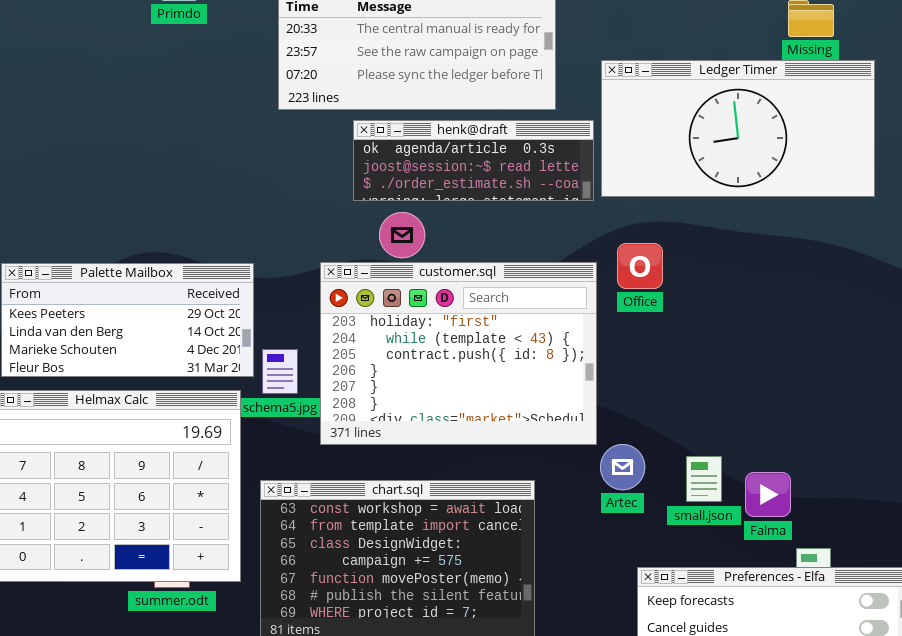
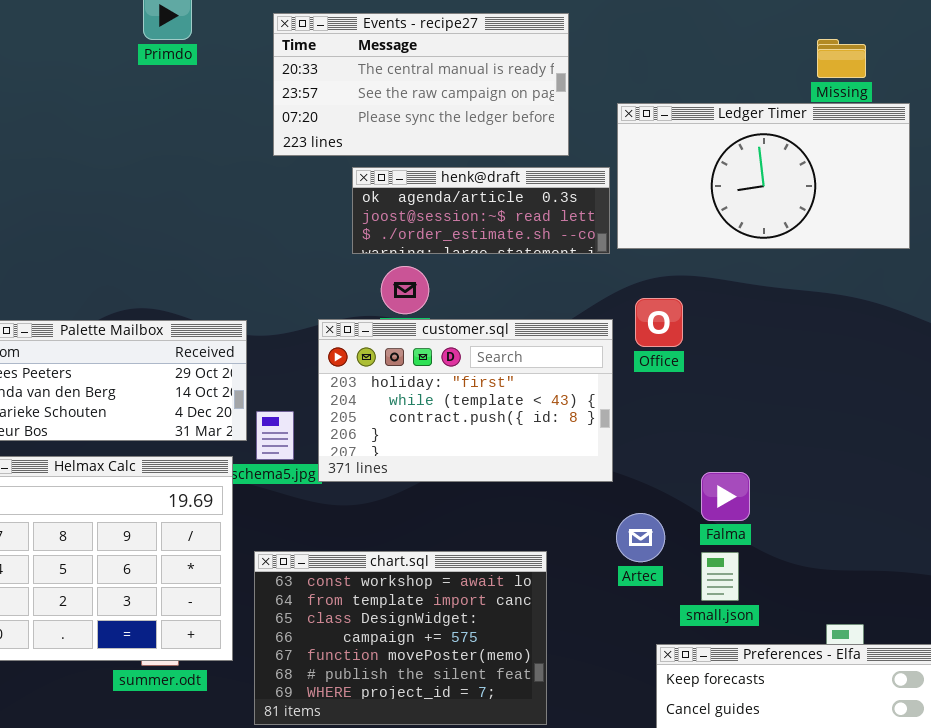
customer.sql: [320,262,597,445] -> [318,319,613,482], resized
small.json: [686,456,722,502] -> [701,552,739,601], moved
Falma: [745,472,791,517] -> [701,472,750,521], moved

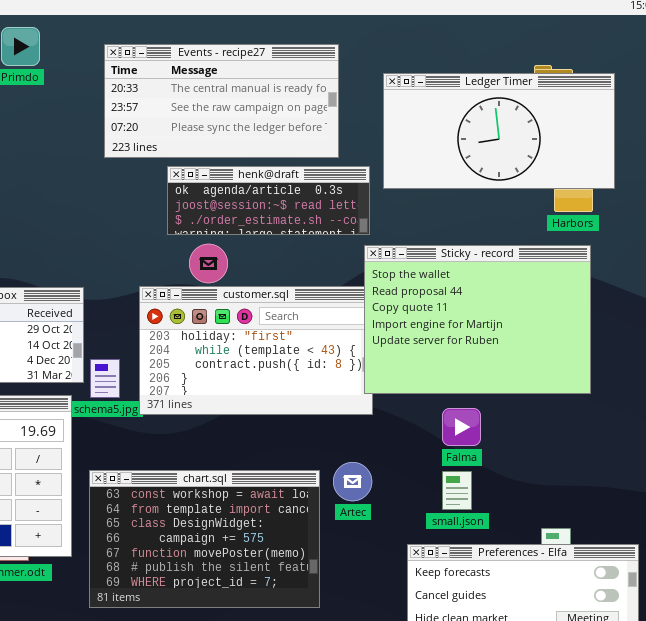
Ledger Timer: [617,103,910,249] -> [383,73,615,189], moved
Sticky - record: none -> [364,245,591,394], opened
Artec: [616,513,665,562] -> [333,462,372,501], moved

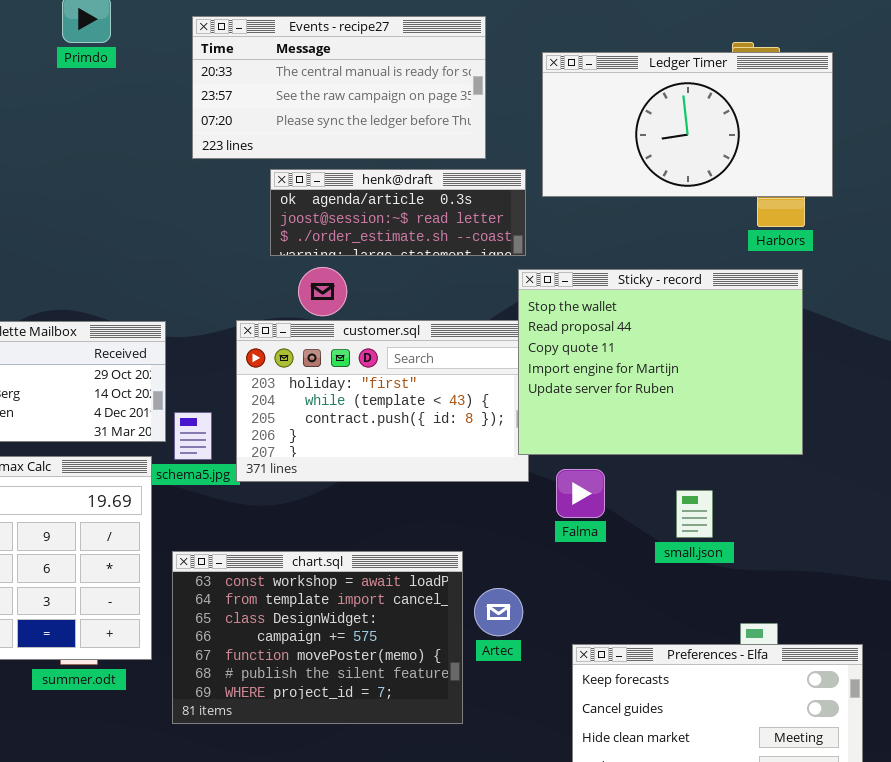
Falma: [442,408,481,446] -> [556,469,605,518], moved
Artec: [333,462,372,501] -> [474,588,523,636], moved
small.json: [442,471,472,510] -> [676,490,713,538], moved

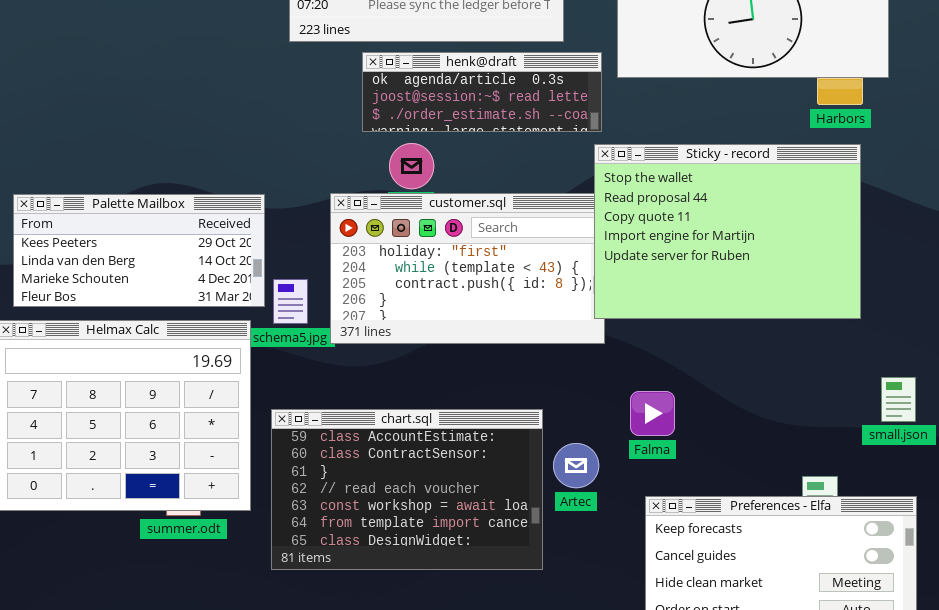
Falma: [556,469,605,518] -> [630,391,675,436], moved
small.json: [676,490,713,538] -> [881,377,916,422], moved
chart.sql: [172,551,463,724] -> [271,409,543,570], scrolled up 4 rows

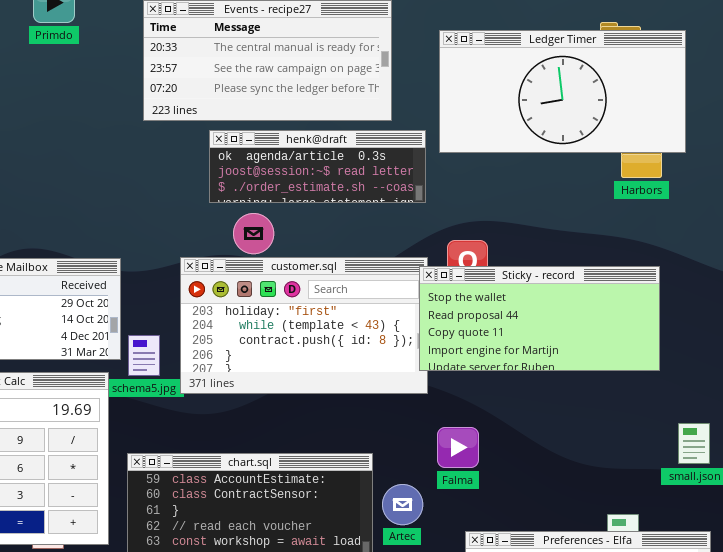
Sticky - record: [594,144,861,319] -> [419,266,660,371], resized
Falma: [630,391,675,436] -> [437,427,479,468], moved

